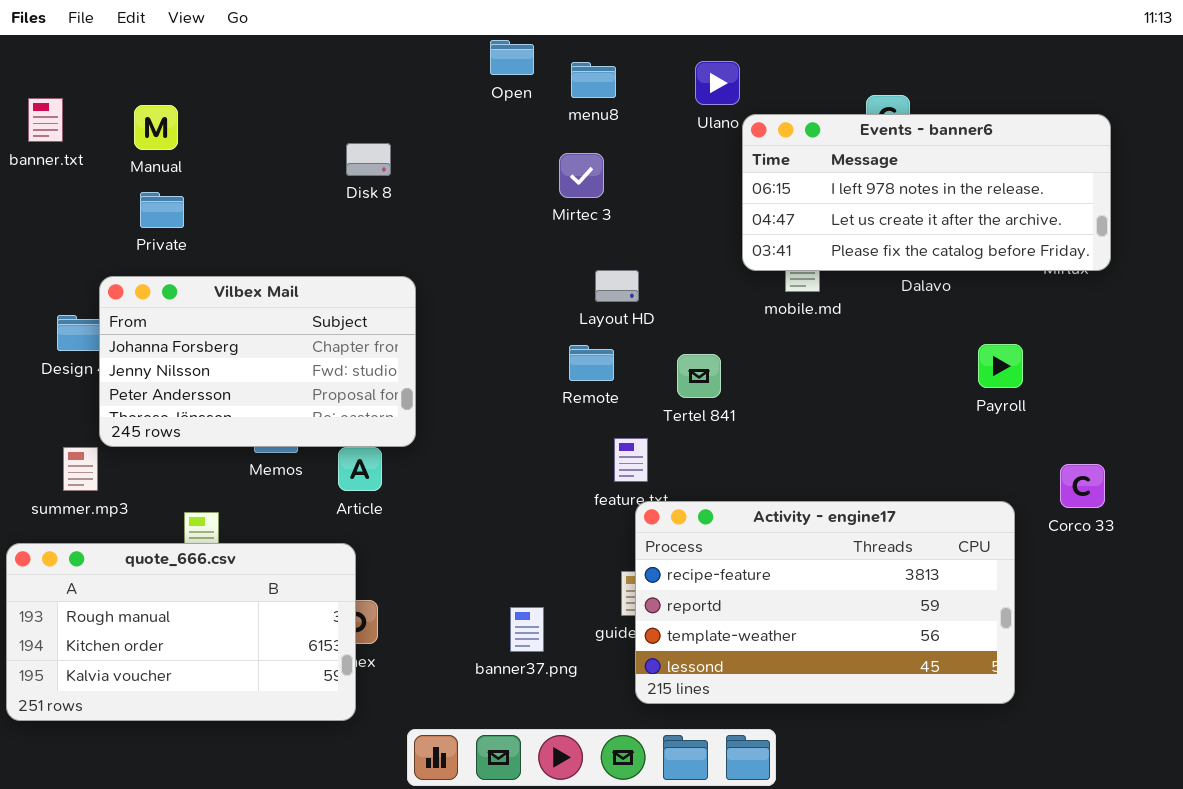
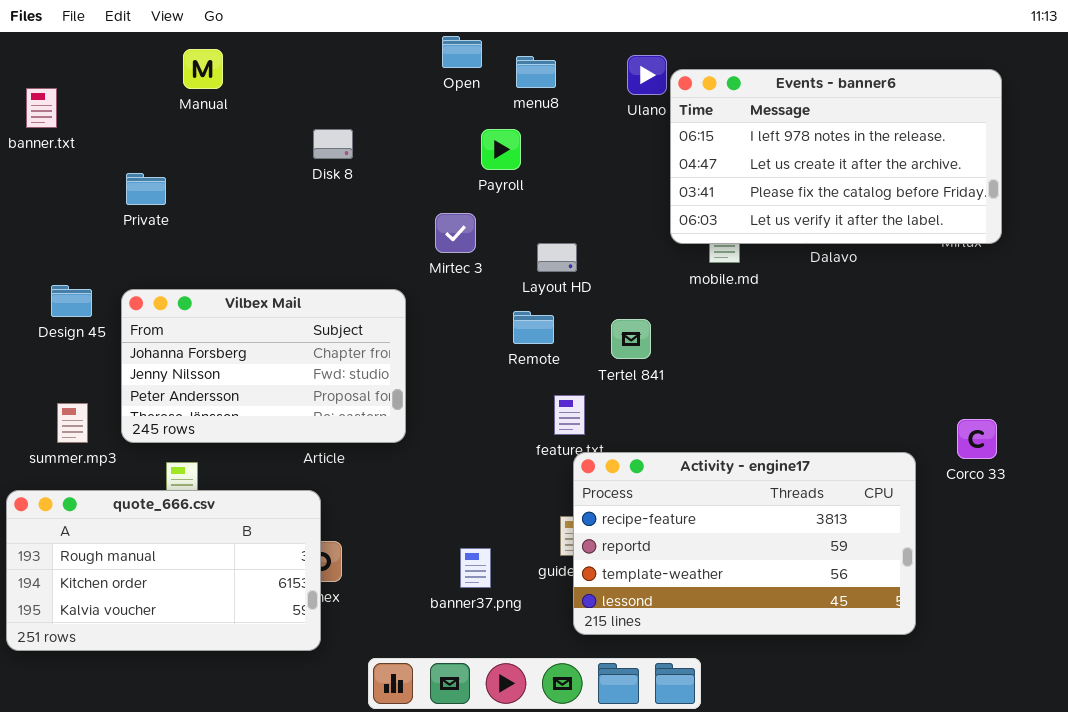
Manual: [134,105,178,150] -> [183,49,223,89], moved
Events - banner6: [742,114,1111,271] -> [670,69,1002,244], resized
Mirtec 3: [559,153,604,198] -> [435,213,476,253], moved
Vilbex Mail: [99,276,416,447] -> [121,289,406,443], moved
Payroll: [978,344,1023,388] -> [481,129,521,170], moved

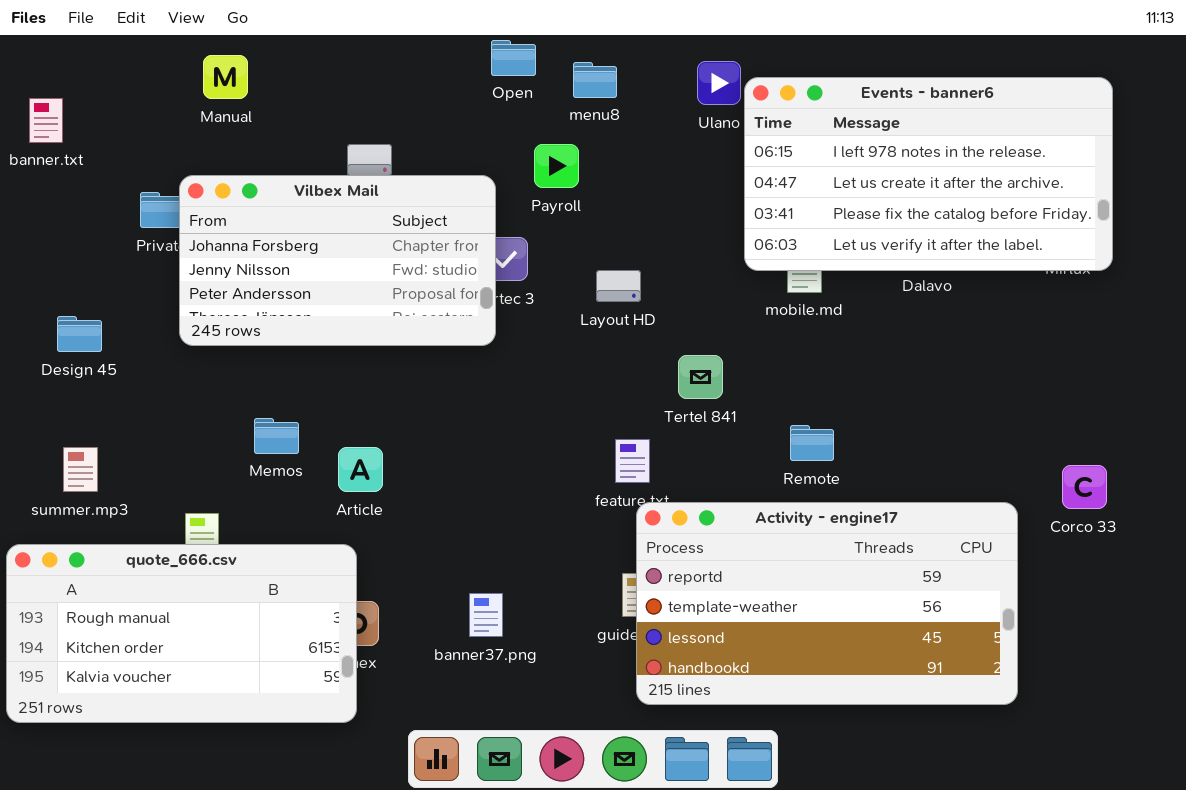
Vilbex Mail: [121,289,406,443] -> [179,175,496,346], moved
Remote: [513,311,554,344] -> [790,425,834,461], moved
Activity - engine17: [573,452,916,635] -> [636,502,1018,705], scrolled down 1 row
banner37.png: [460,548,491,588] -> [469,593,503,637], moved

